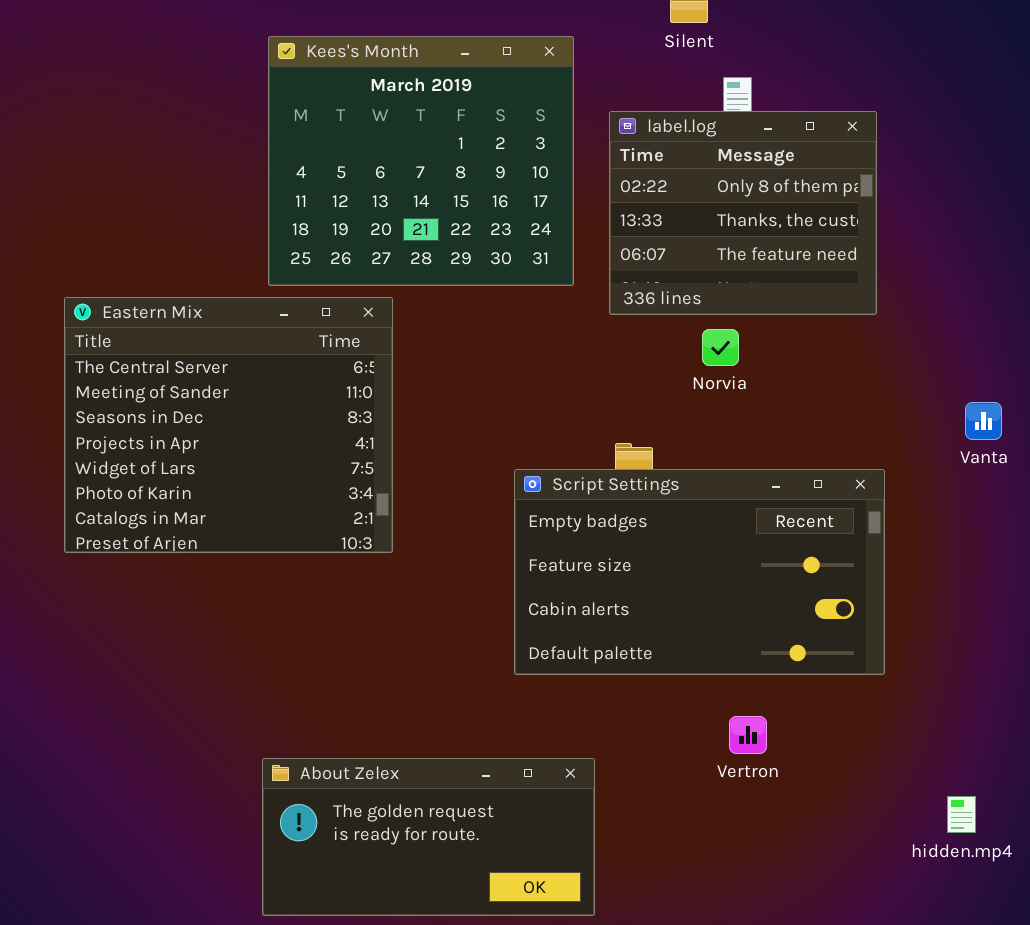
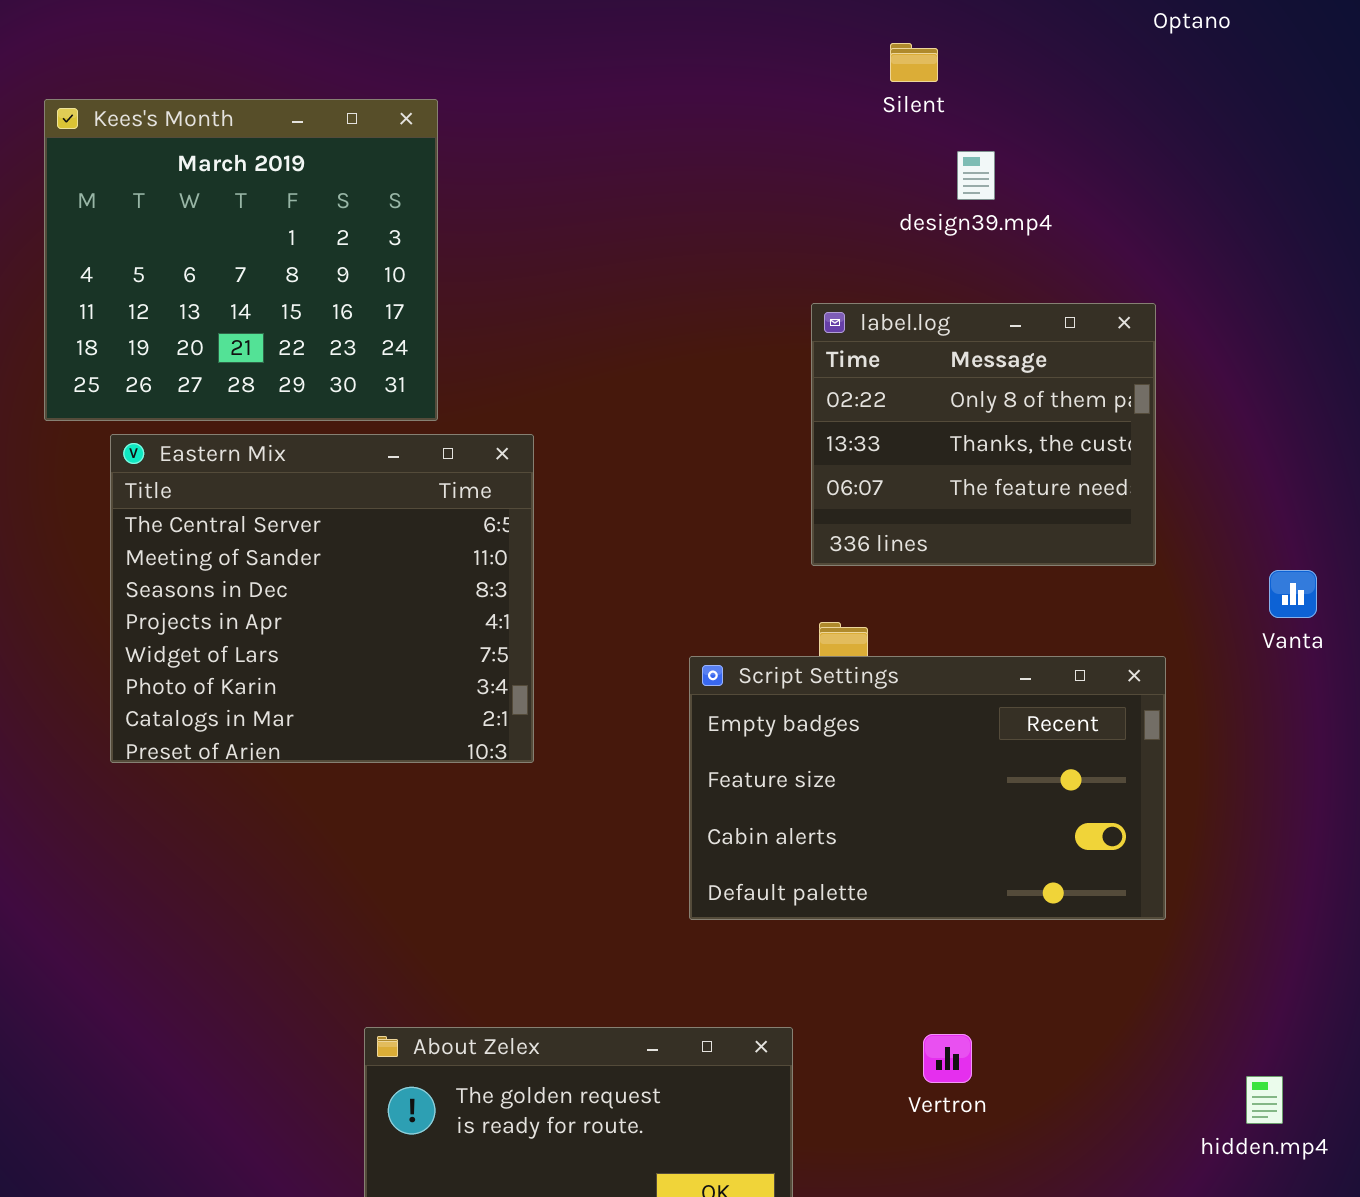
Kees's Month: [268,36,574,286] -> [44,99,438,421], moved
label.log: [609,111,877,315] -> [811,303,1156,566], moved
Vertron: [729,716,767,754] -> [923,1034,972,1083], moved

